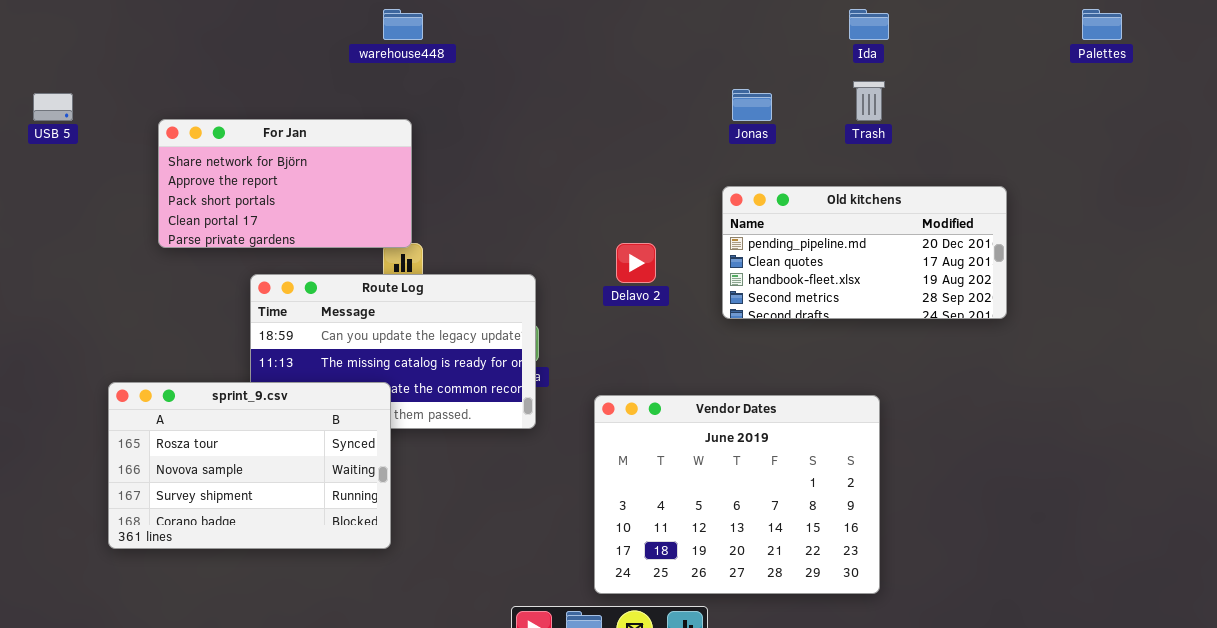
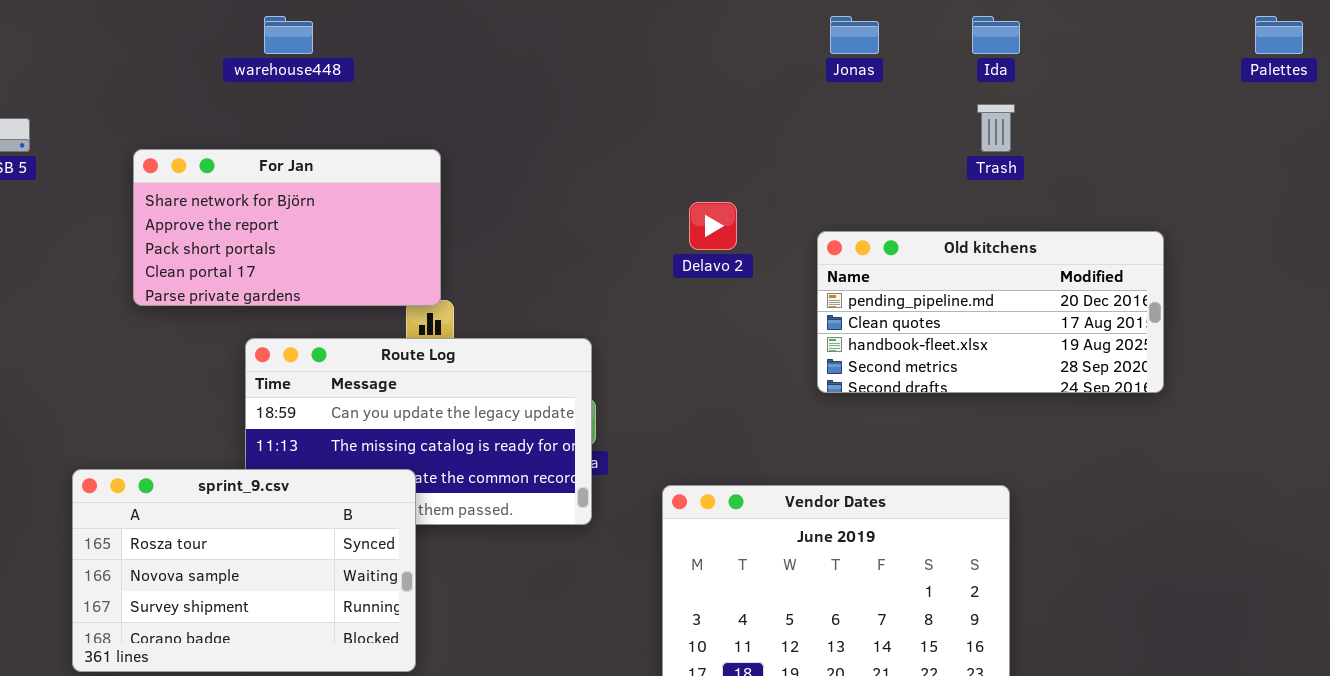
warehouse448: [383,9,423,40] -> [264,16,313,54], moved
Jonas: [732,89,772,121] -> [830,16,879,54], moved
Delavo 2: [616,243,656,283] -> [689,202,737,250], moved

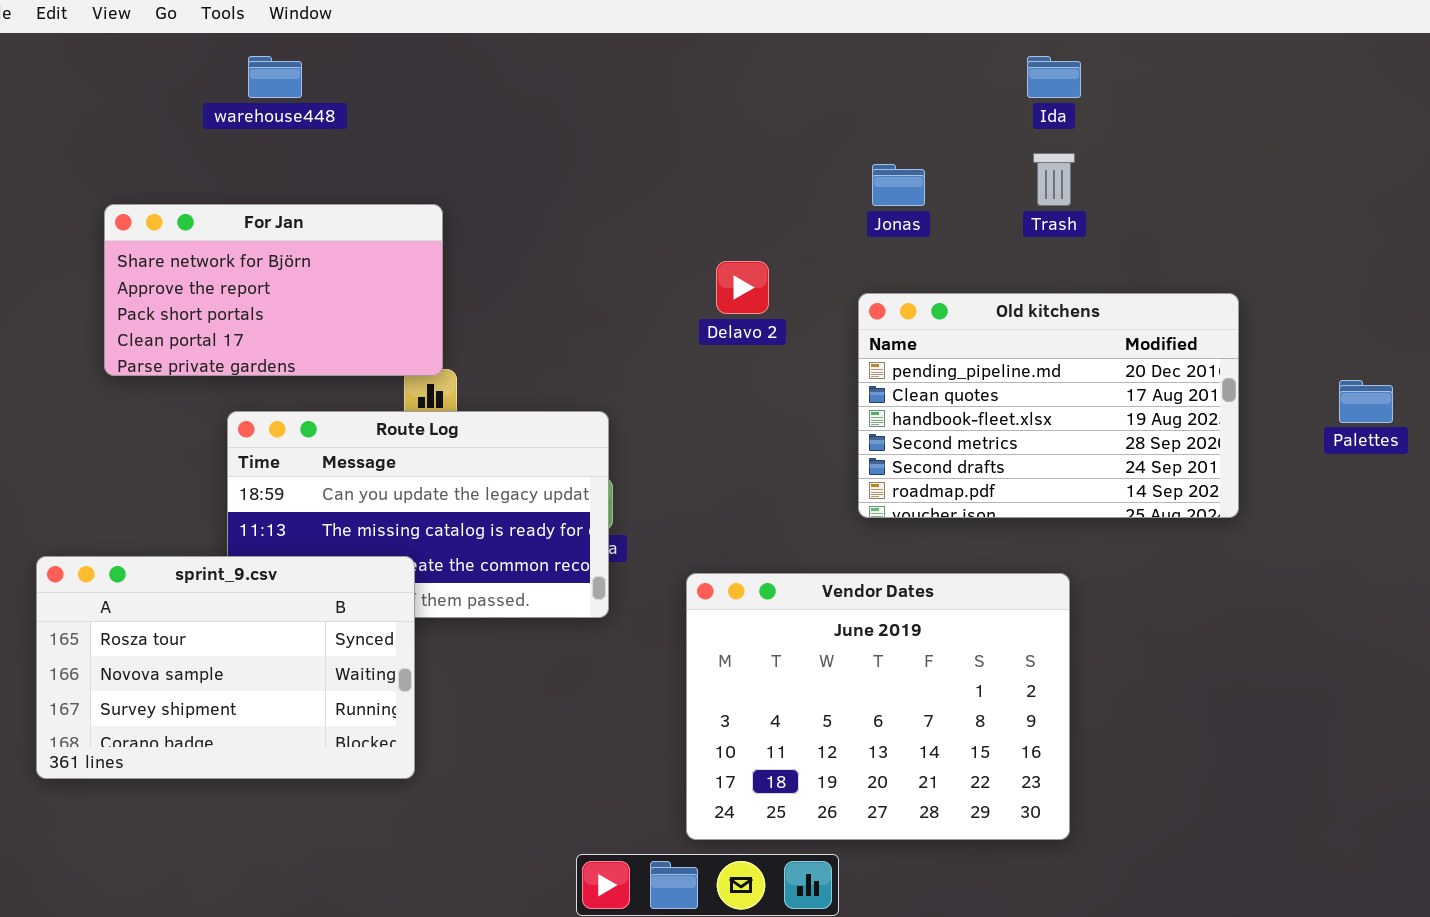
Jonas: [830,16,879,54] -> [872,164,925,206], moved
Palettes: [1255,16,1303,54] -> [1339,380,1393,423], moved
Old kitchens: [817,231,1164,393] -> [858,293,1239,518], resized

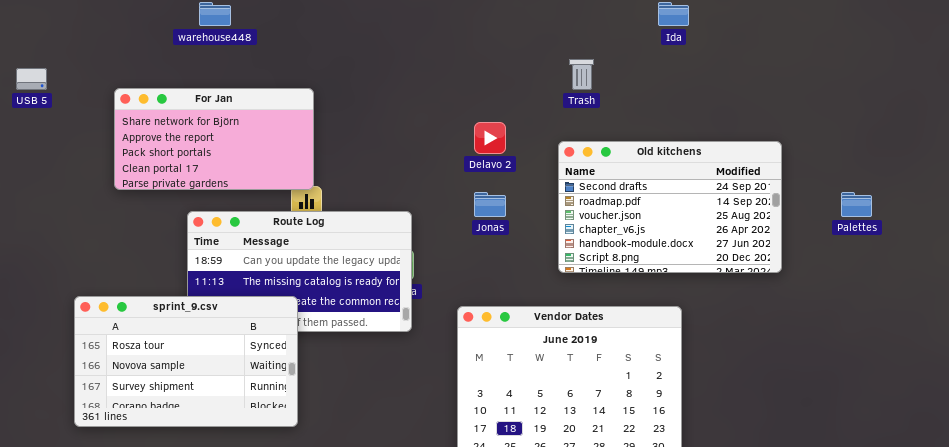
Trash: [1033,153,1075,206] -> [569,59,594,90], moved
Jonas: [872,164,925,206] -> [474,192,506,217], moved
Old kitchens: [858,293,1239,518] -> [558,141,782,273], scrolled down 4 rows

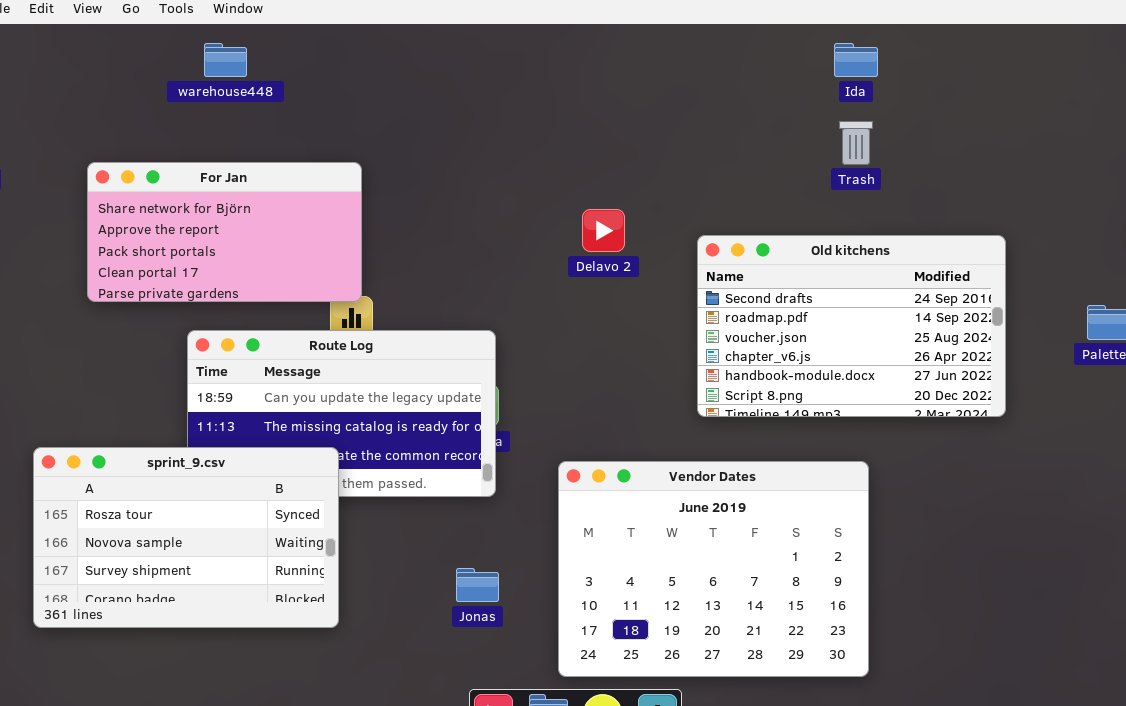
Trash: [569,59,594,90] -> [839,121,873,165], moved
Jonas: [474,192,506,217] -> [456,568,499,602], moved

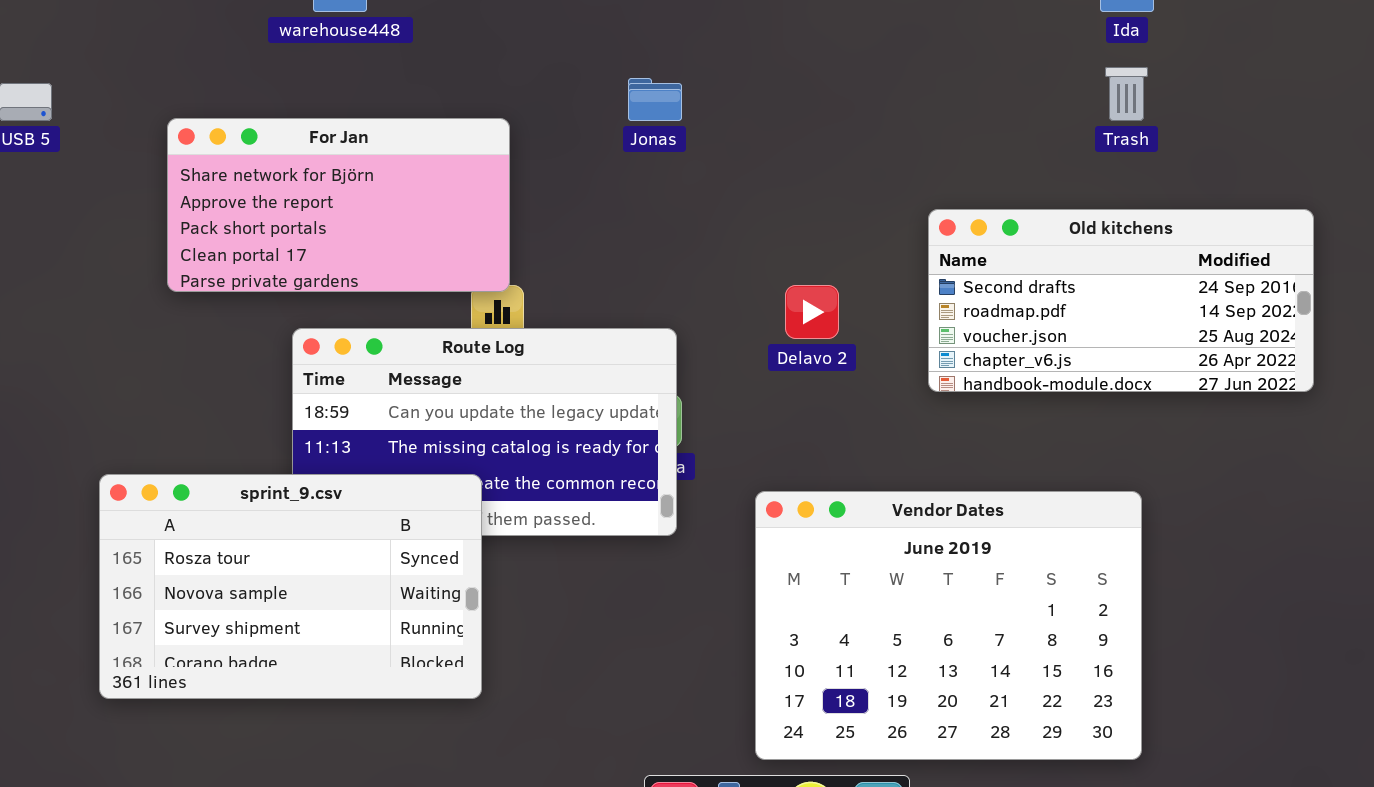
Delavo 2: [582,209,625,252] -> [785,285,839,339], moved
Old kitchens: [697,235,1006,417] -> [928,209,1314,392], resized
Jonas: [456,568,499,602] -> [628,78,682,121], moved

